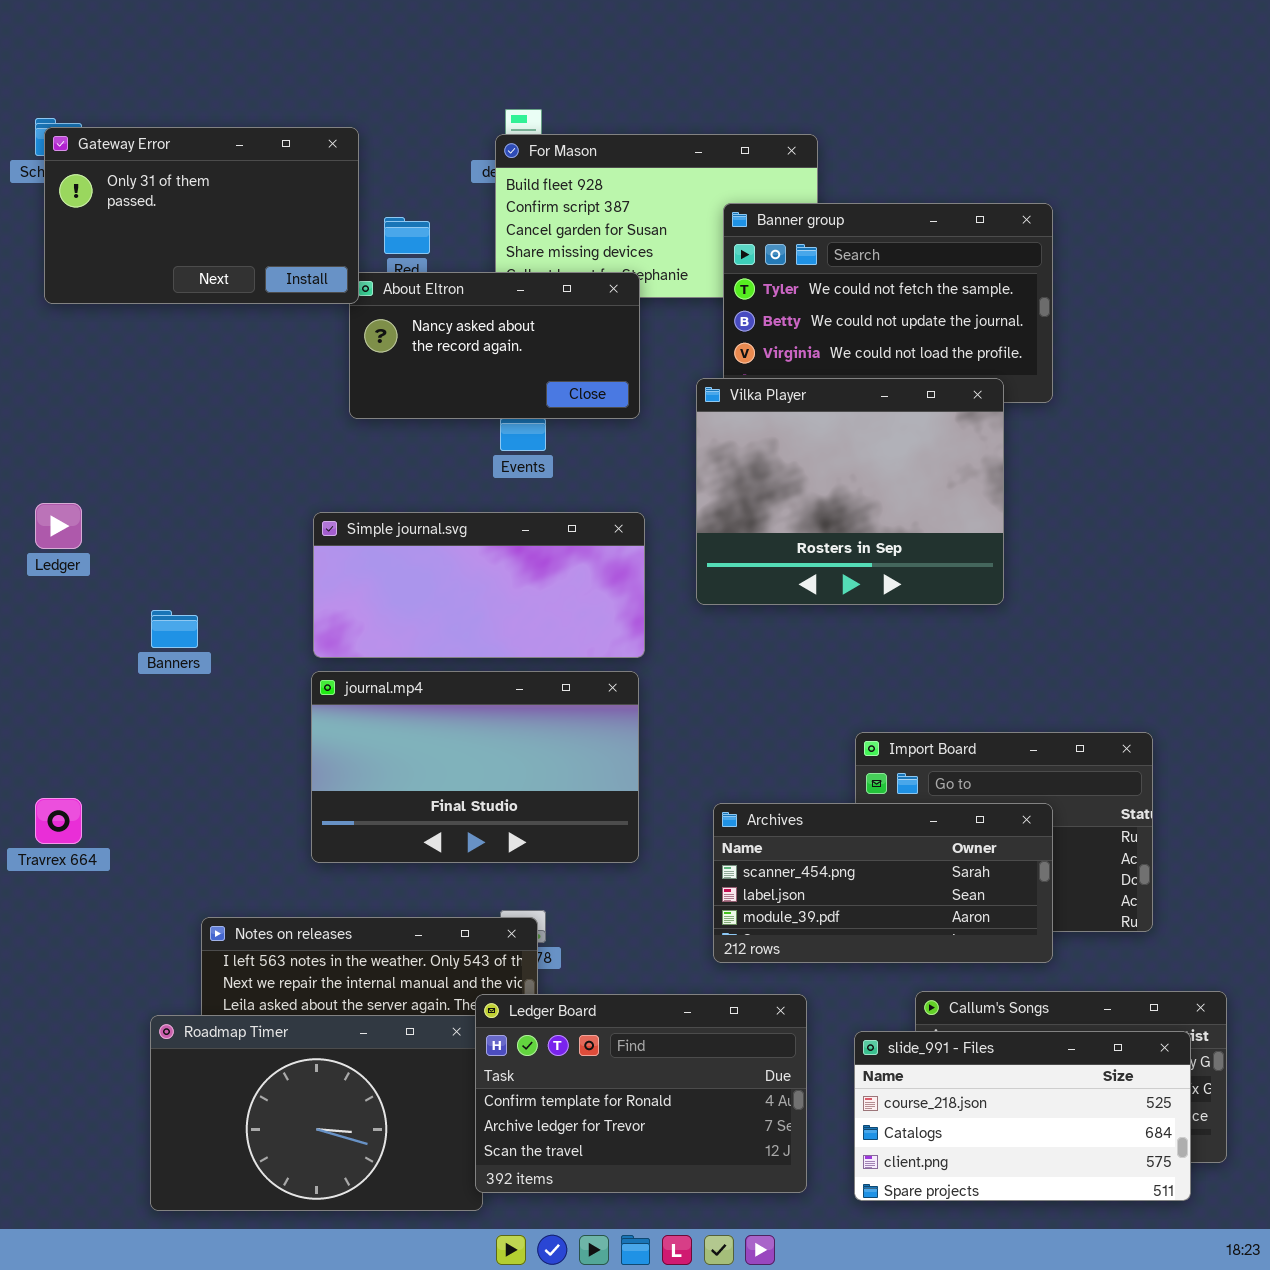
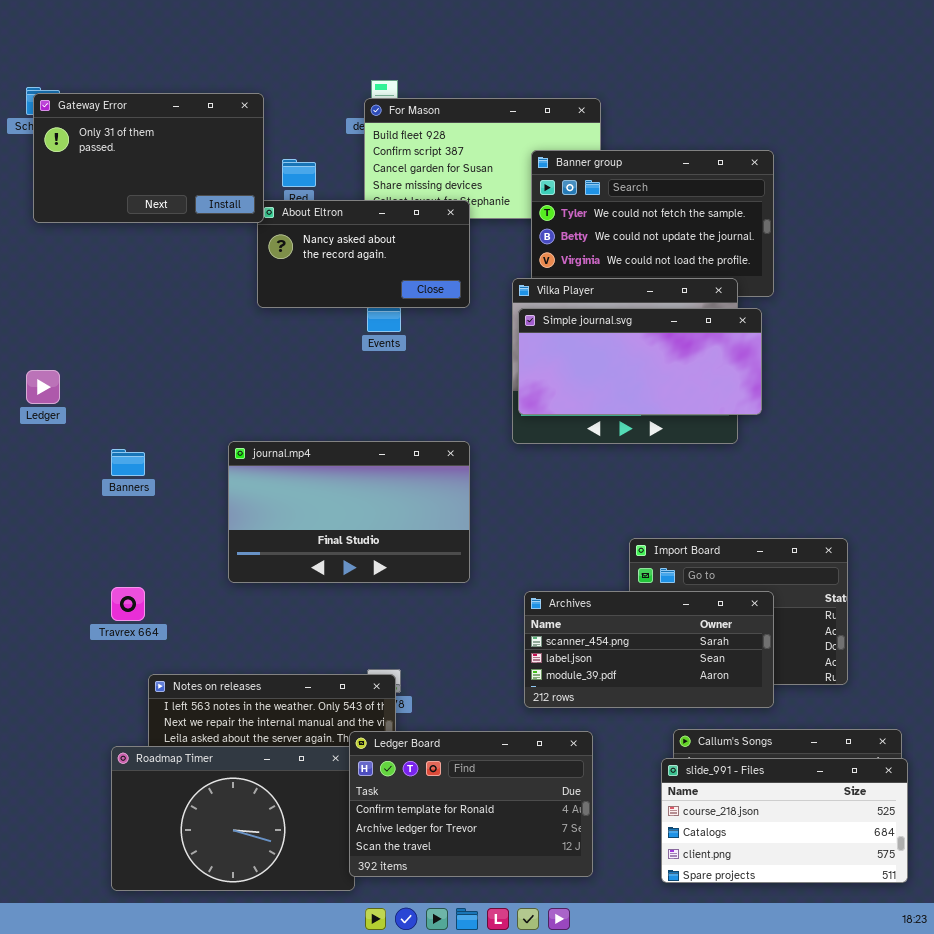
Simple journal.svg: [313,512,645,658] -> [518,308,762,415], moved
journal.mp4: [311,671,639,863] -> [228,441,470,583], moved
Travrex 664: [35,798,82,844] -> [111,587,145,621], moved
slide_991 - Files: [854,1031,1191,1201] -> [661,758,908,883], moved

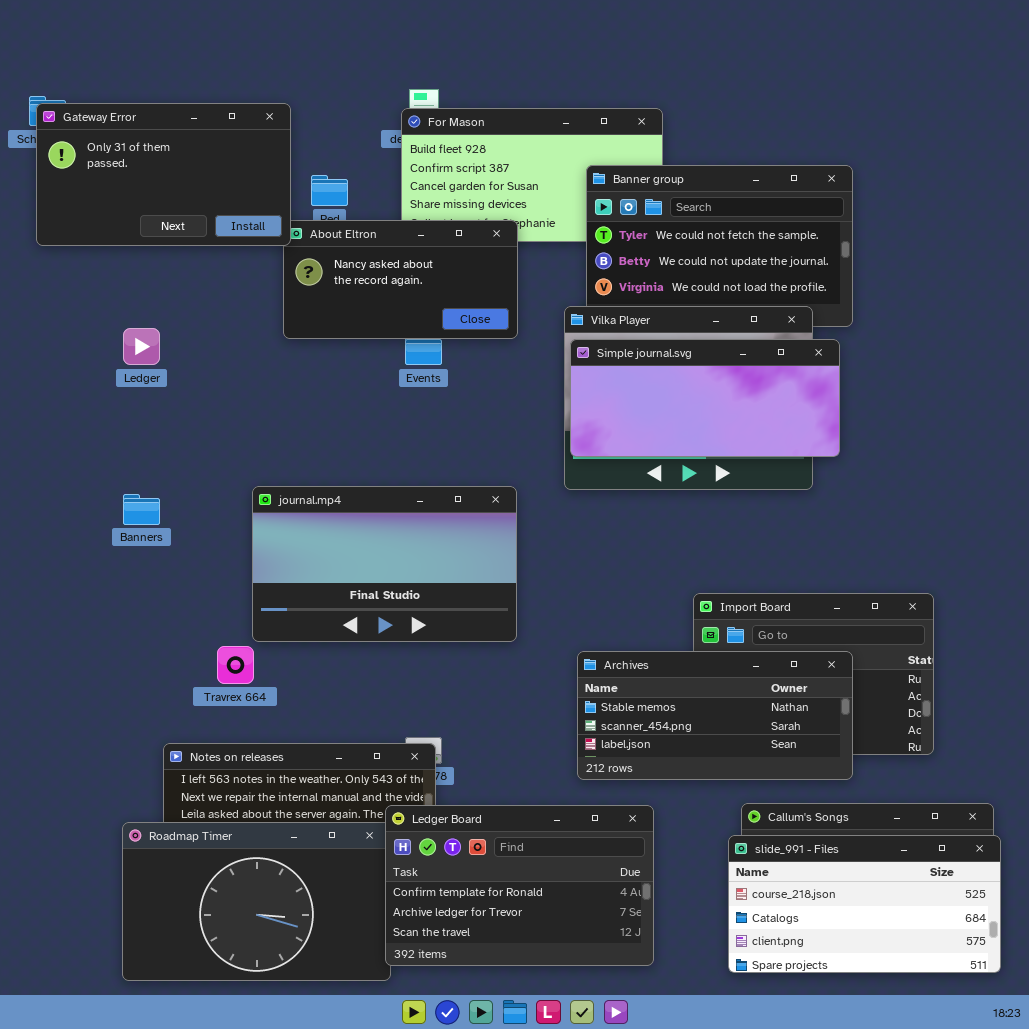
Ledger: [26,370,60,404] -> [123,328,160,365], moved
Travrex 664: [111,587,145,621] -> [217,646,254,684], moved
Archives: [524,591,774,708] -> [577,651,853,780], scrolled up 1 row

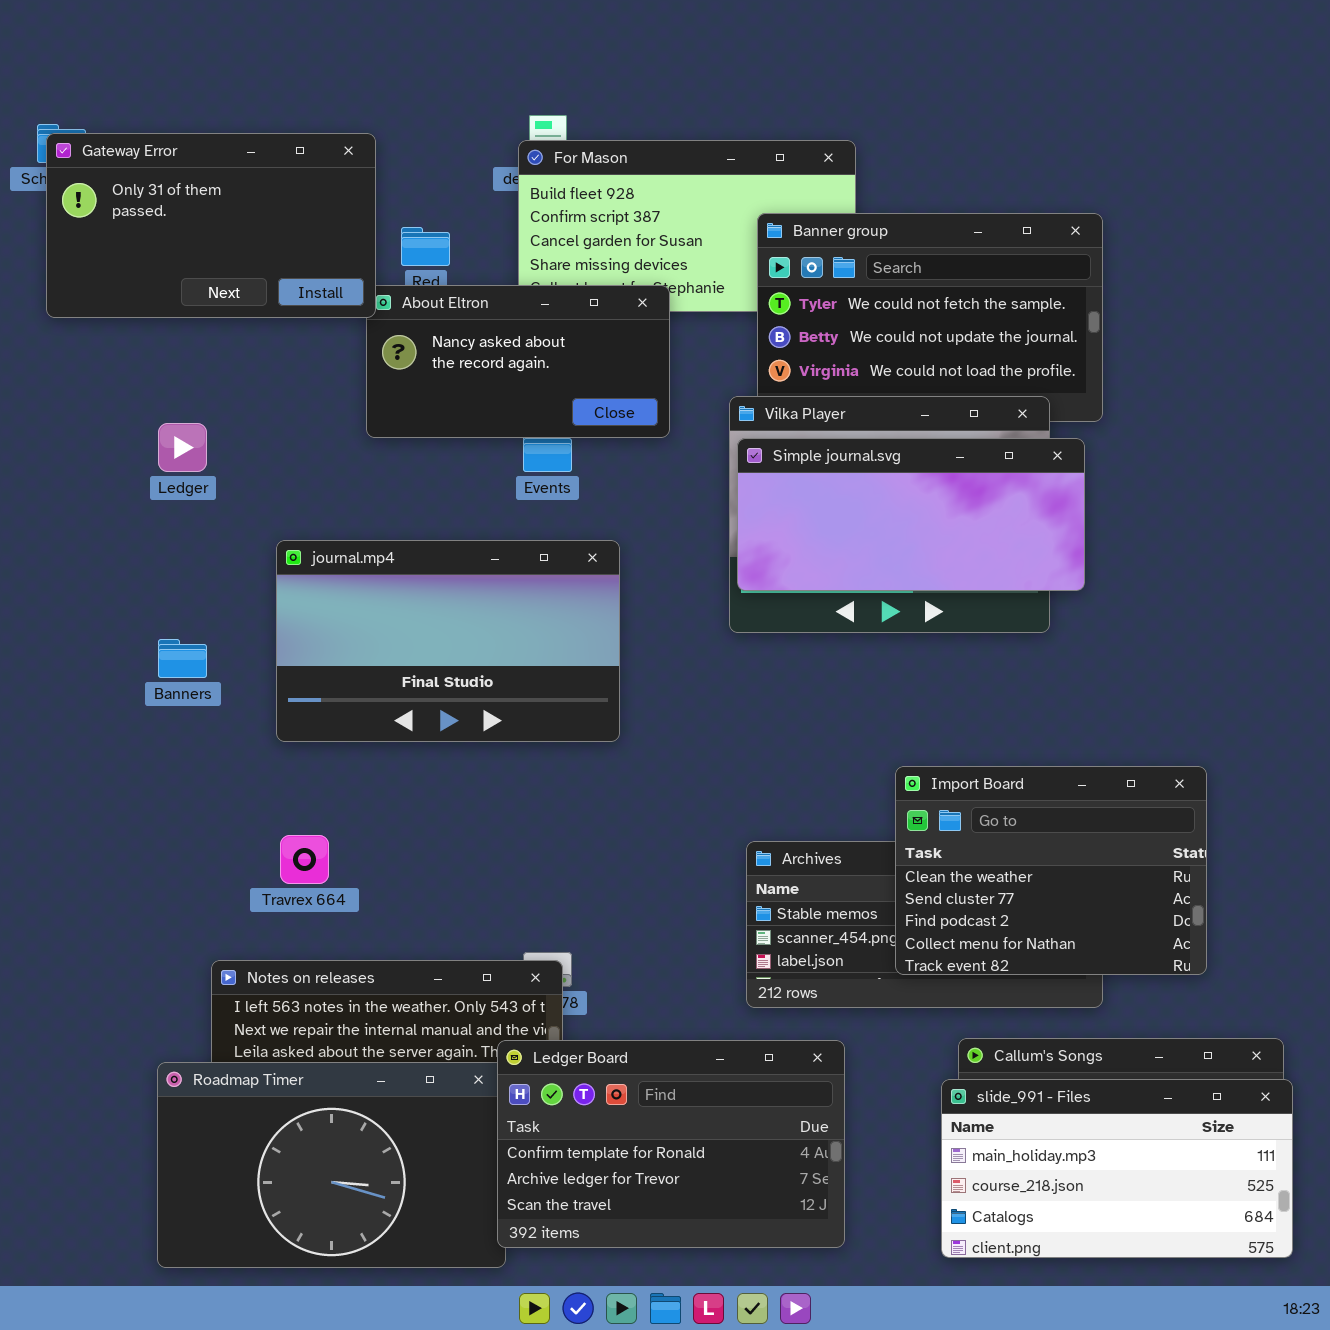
journal.mp4: [252,486,517,642] -> [276,540,620,742], moved
Import Board: [693,593,934,755] -> [895,766,1207,975], raised
slide_991 - Files: [728,835,1001,973] -> [941,1079,1293,1258], scrolled up 1 row

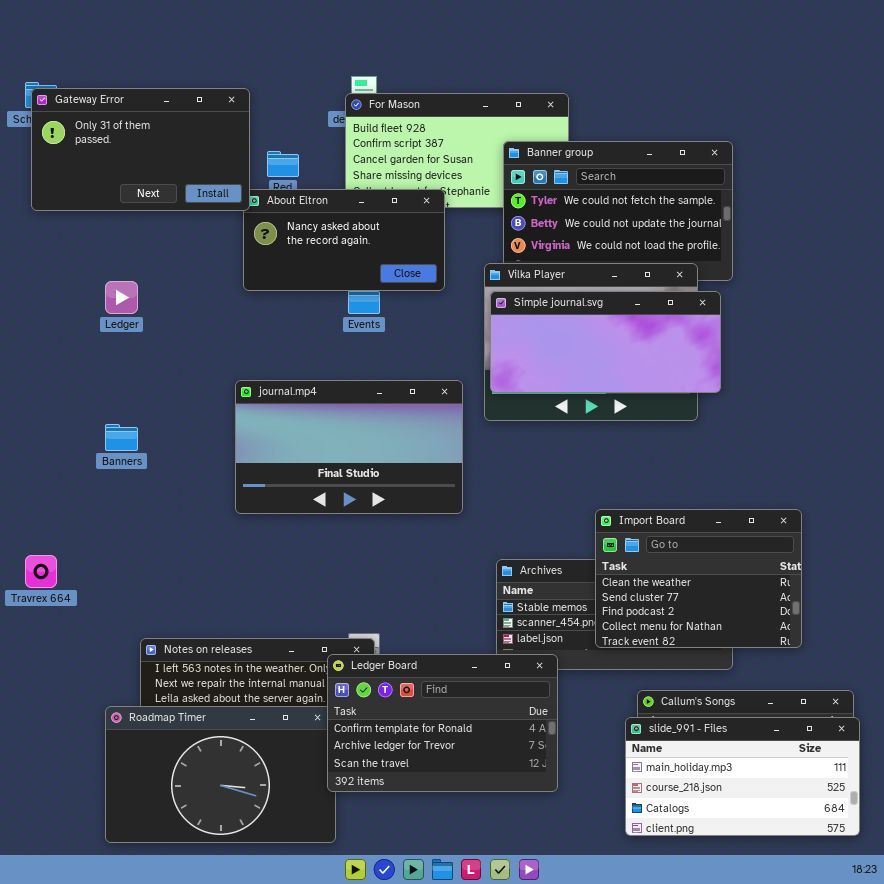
journal.mp4: [276,540,620,742] -> [235,380,463,514], moved
Travrex 664: [280,835,329,884] -> [25,555,57,588], moved
Ledger Board: [497,1040,845,1248] -> [327,654,558,792], moved

